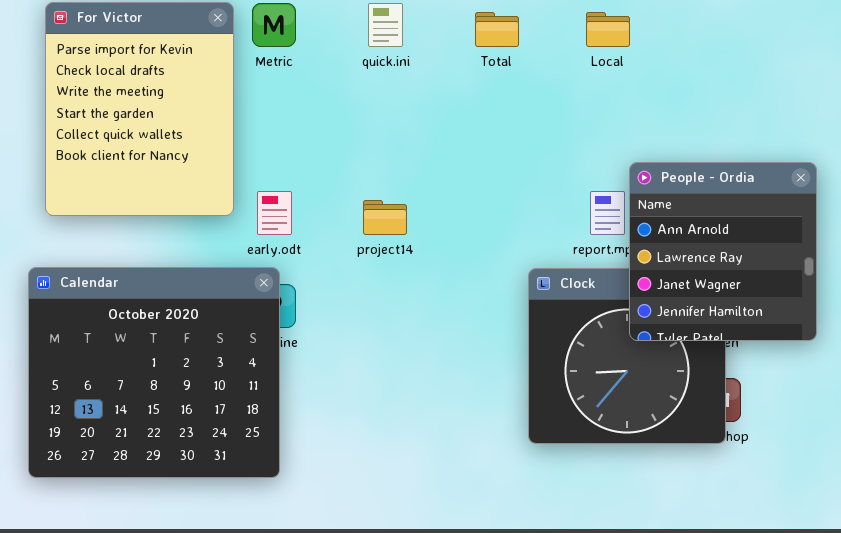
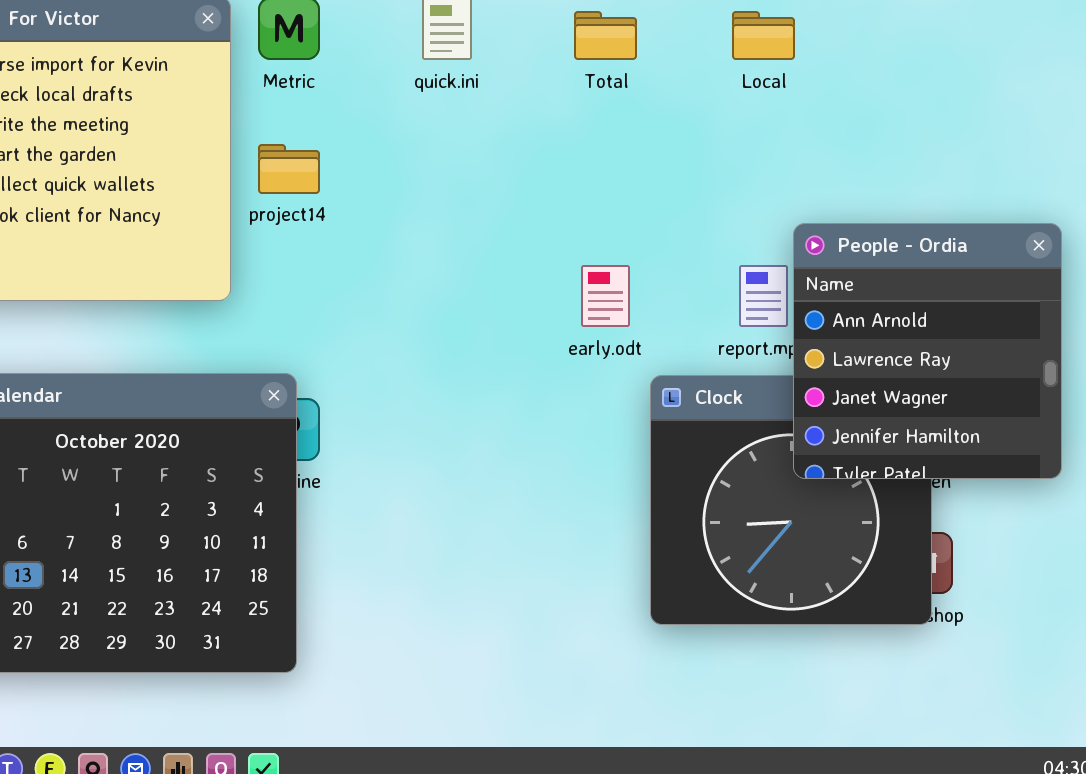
early.odt: [257,191,292,235] -> [581,265,630,327], moved
project14: [363,200,407,235] -> [258,144,320,194], moved

